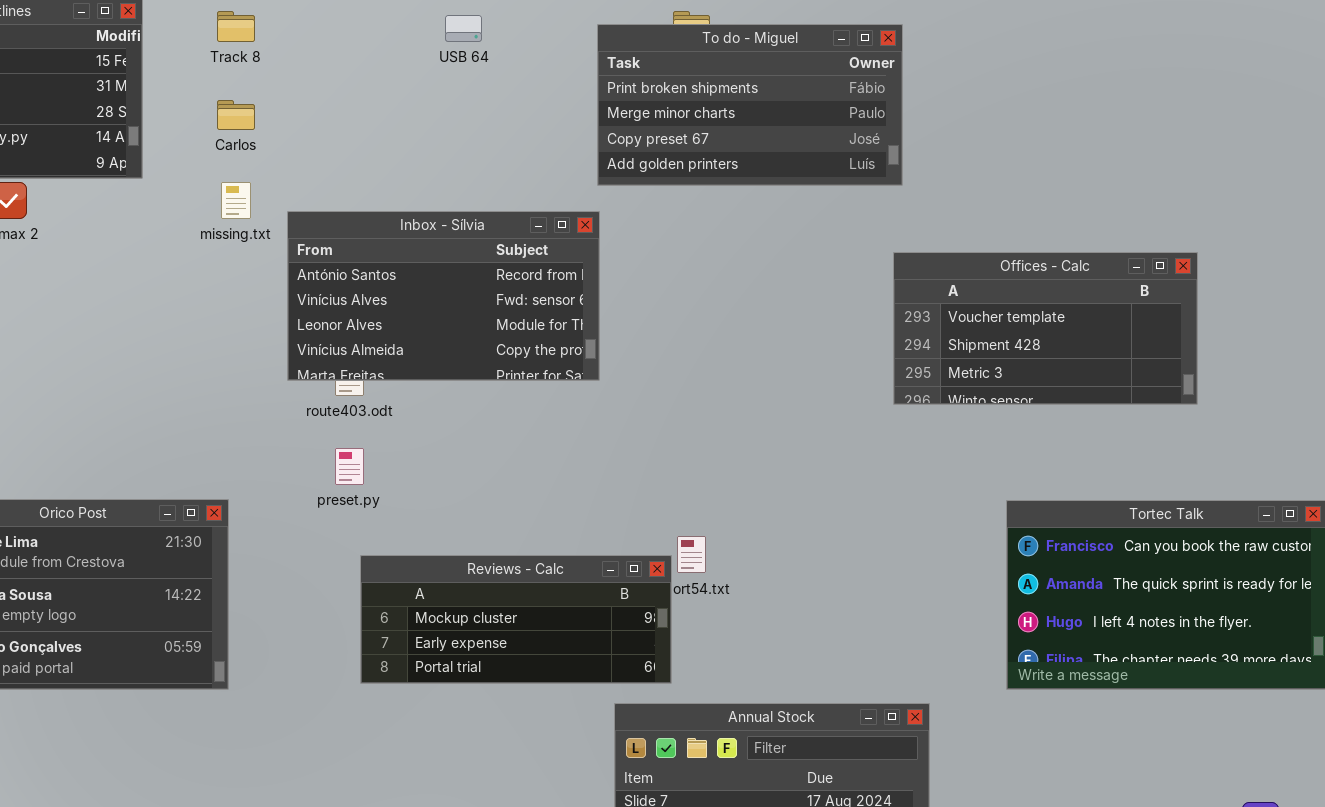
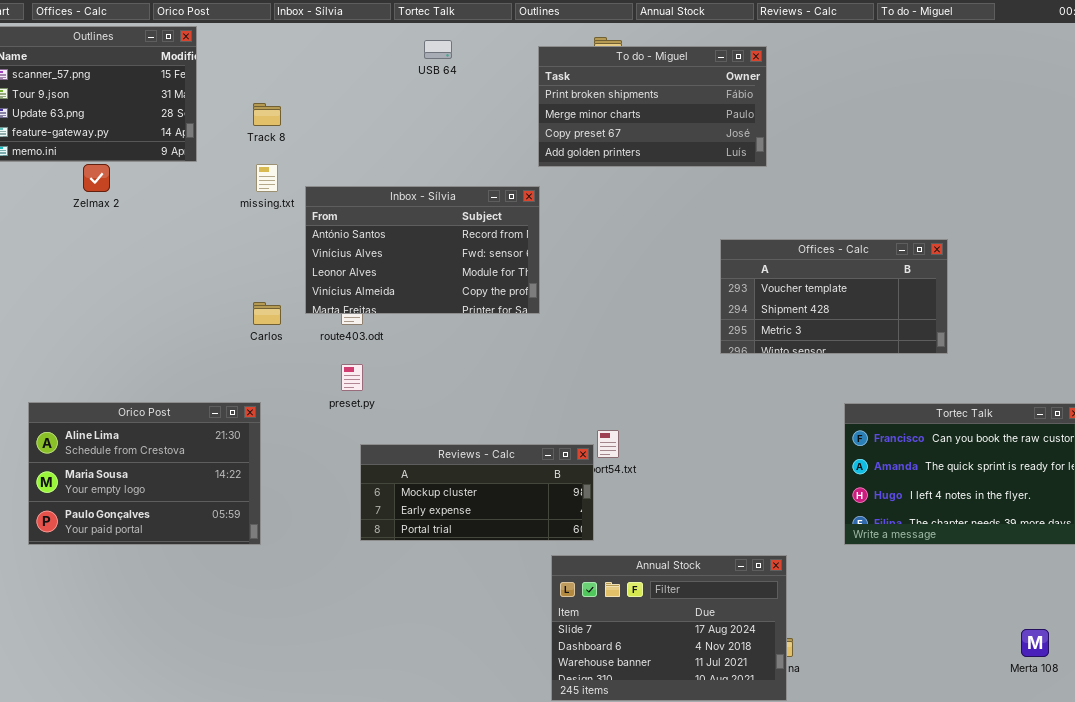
Track 8: [217,11,255,42] -> [253,103,281,126], moved
Carlos: [217,100,255,130] -> [253,302,281,325], moved
Offices - Calc: [893,252,1198,405] -> [720,239,948,354], moved

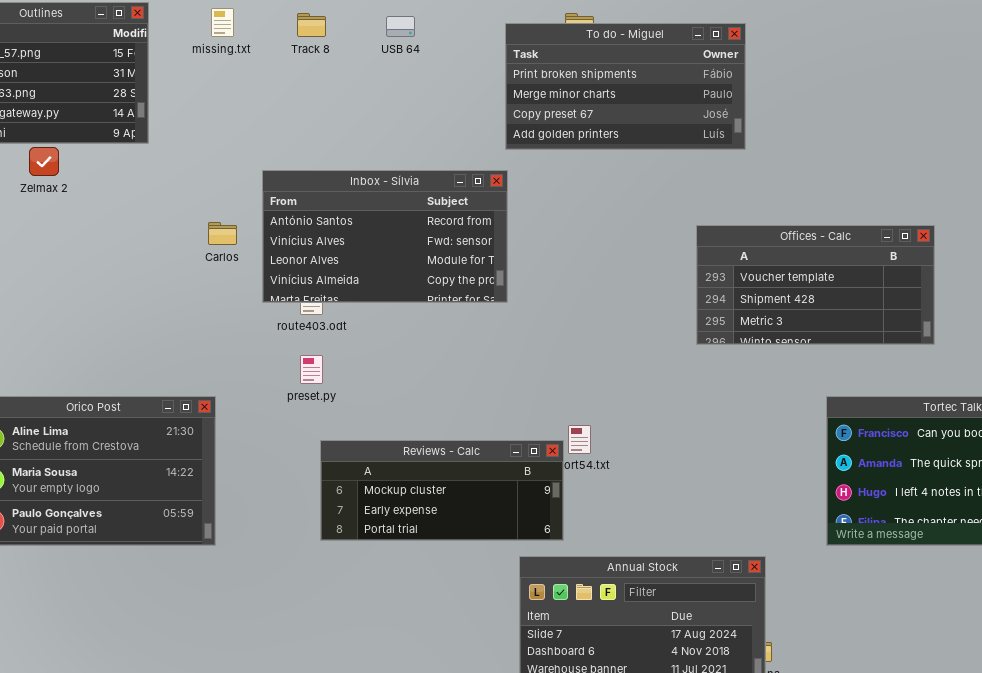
Track 8: [253,103,281,126] -> [297,13,326,37], moved
missing.txt: [256,164,278,192] -> [211,8,234,37], moved
Carlos: [253,302,281,325] -> [208,222,237,245], moved

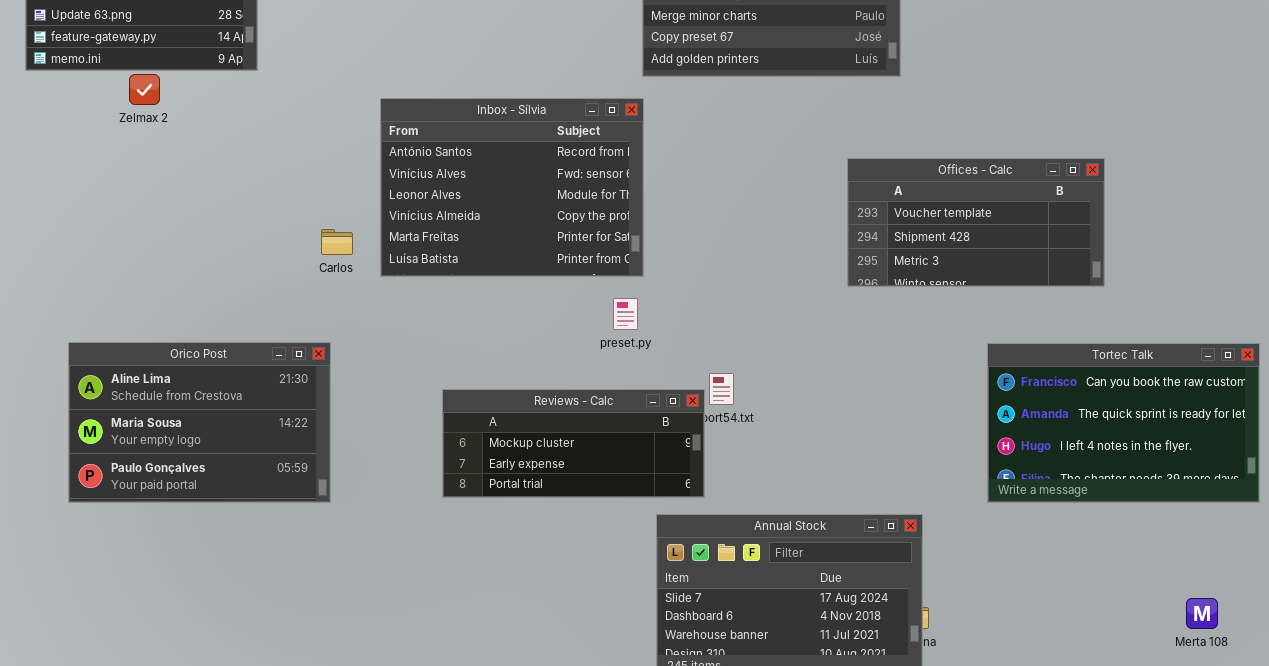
Inbox - Sílvia: [262,170,508,303] -> [380,98,644,277], resized
Carlos: [208,222,237,245] -> [321,229,353,255], moved
preset.py: [300,355,323,384] -> [613,298,638,330], moved

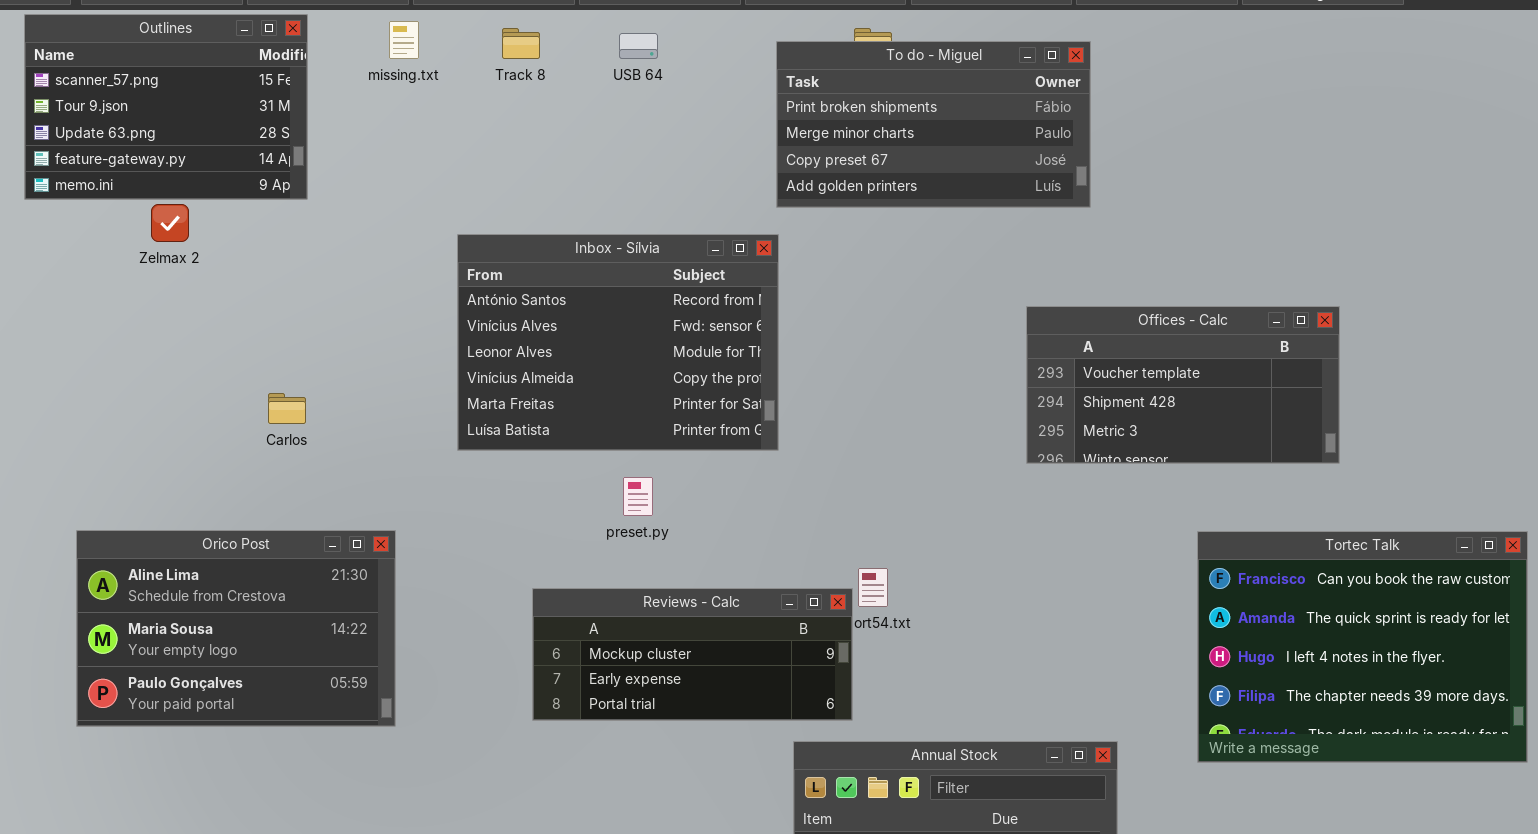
Carlos: [321,229,353,255] -> [268,393,306,424], moved
preset.py: [613,298,638,330] -> [623,477,653,516], moved
Tortec Talk: [987,343,1260,503] -> [1197,531,1528,763], resized

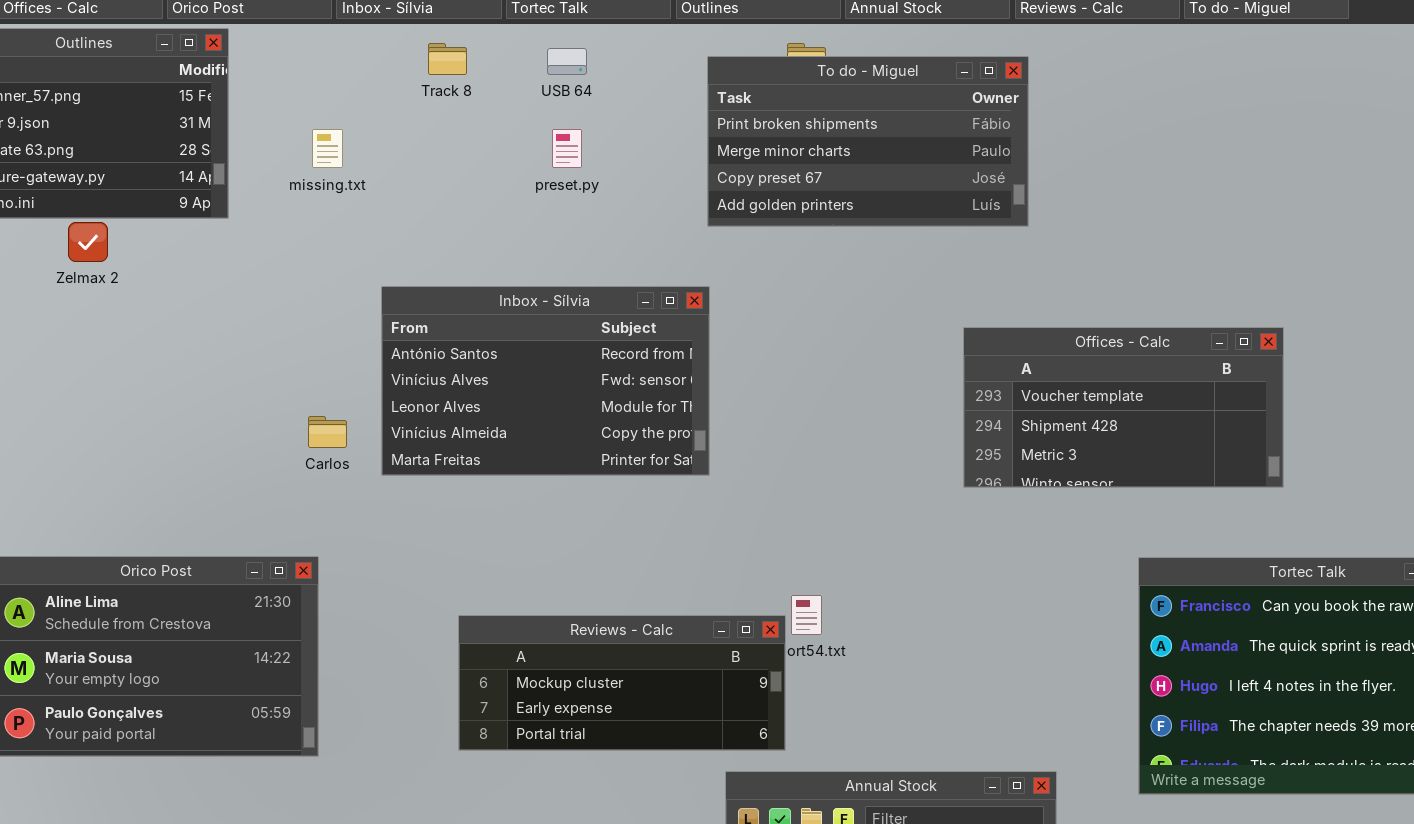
missing.txt: [389,21,419,59] -> [312,129,343,168], moved
Inbox - Sílvia: [457,234,779,451] -> [381,286,710,476], resized
Carlos: [268,393,306,424] -> [308,416,347,448], moved
preset.py: [623,477,653,516] -> [552,129,582,168], moved

